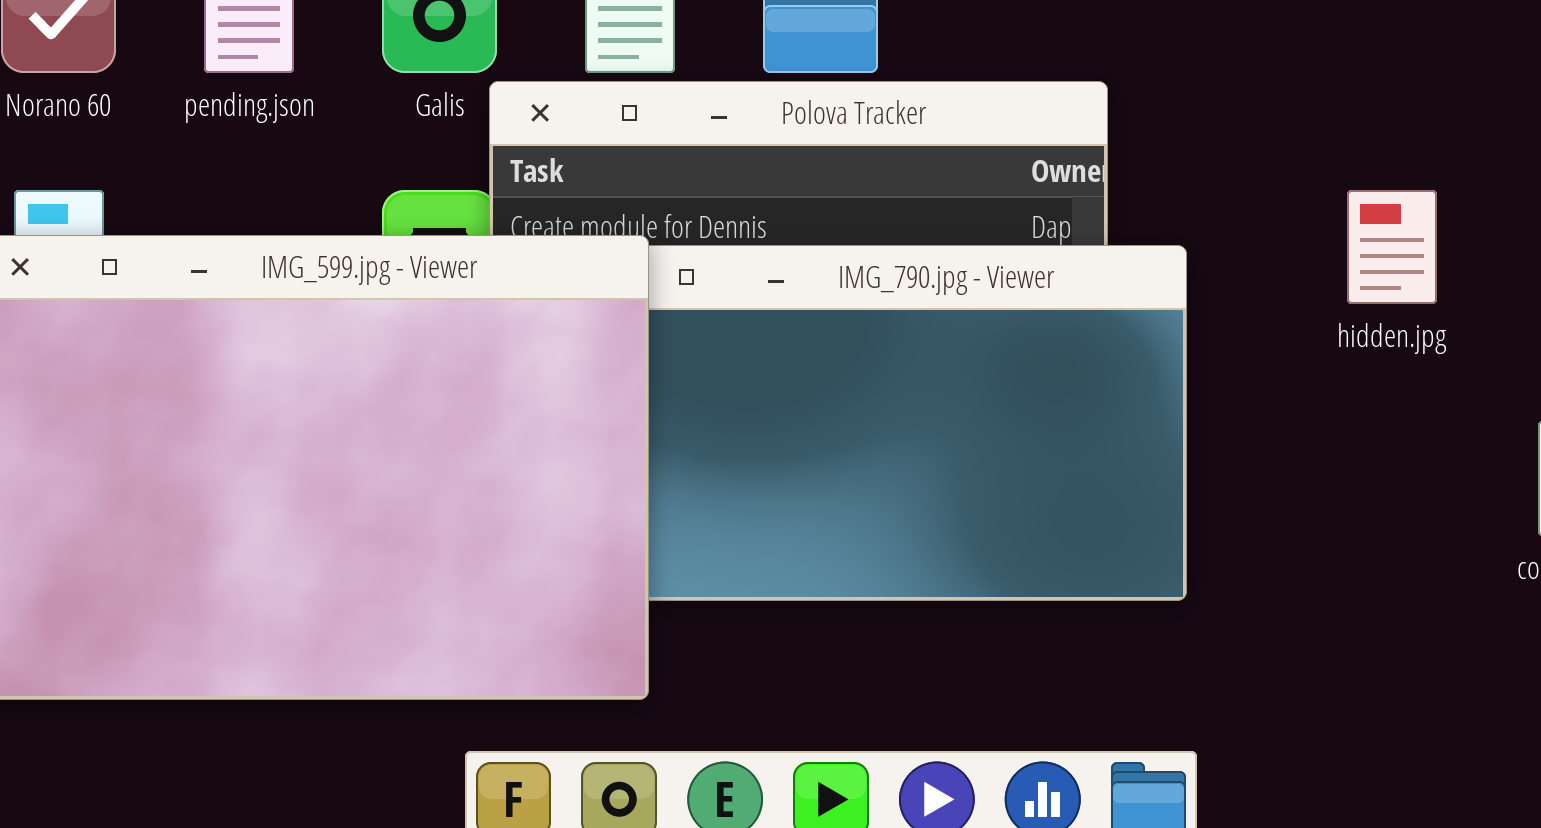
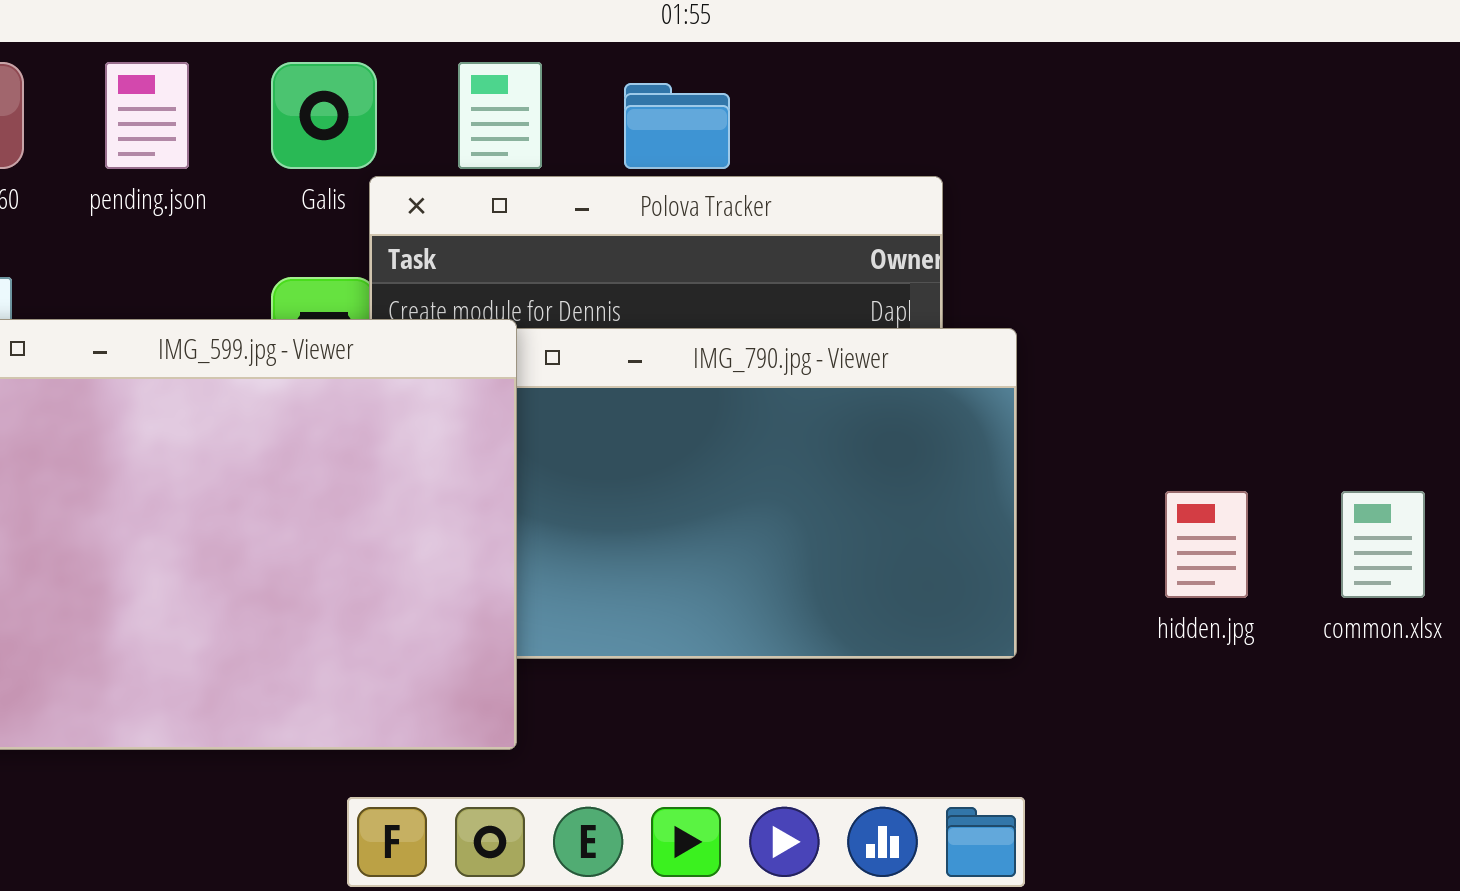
hidden.jpg: [1347,190,1437,304] -> [1165,491,1248,598], moved

